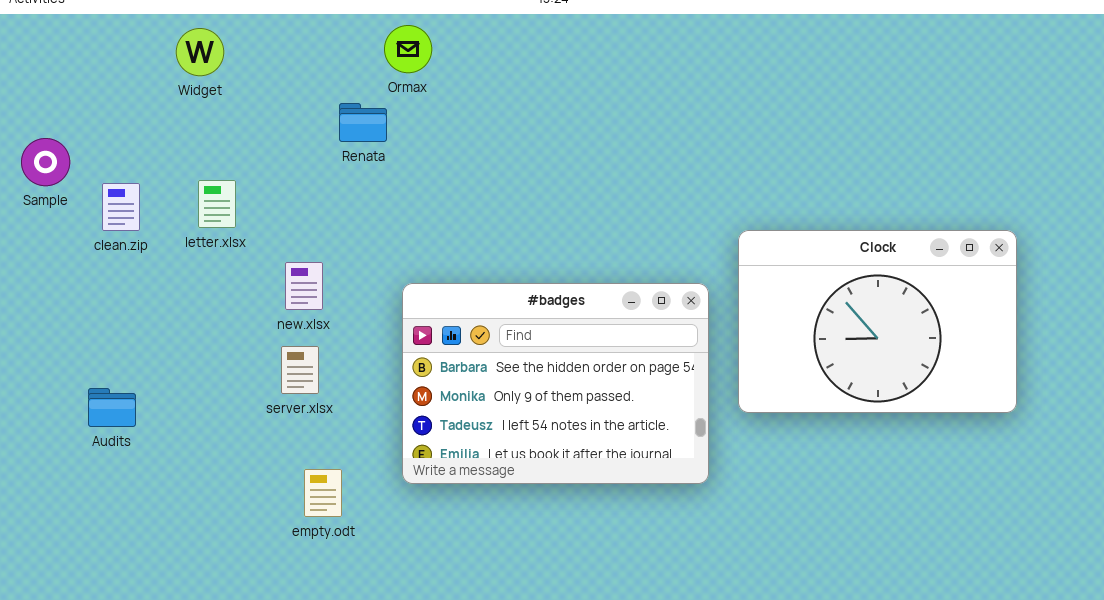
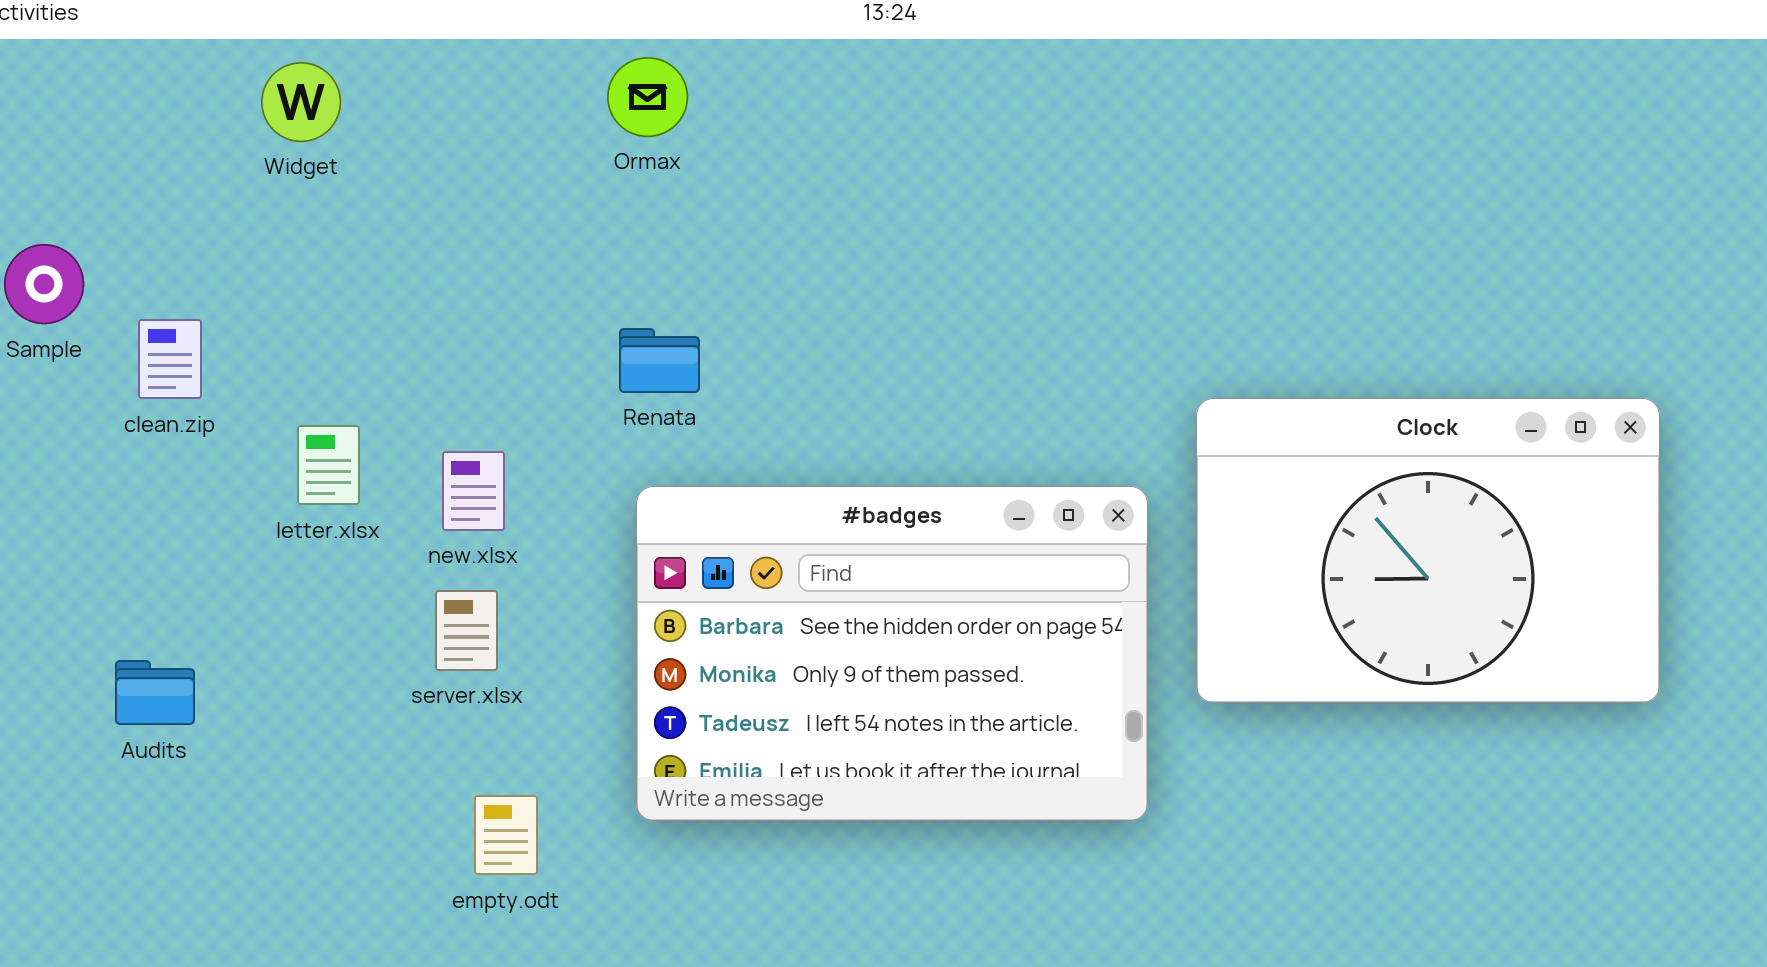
Renata: [339,103,387,142] -> [619,328,700,393], moved
letter.xlsx: [198,180,236,228] -> [297,425,360,505], moved

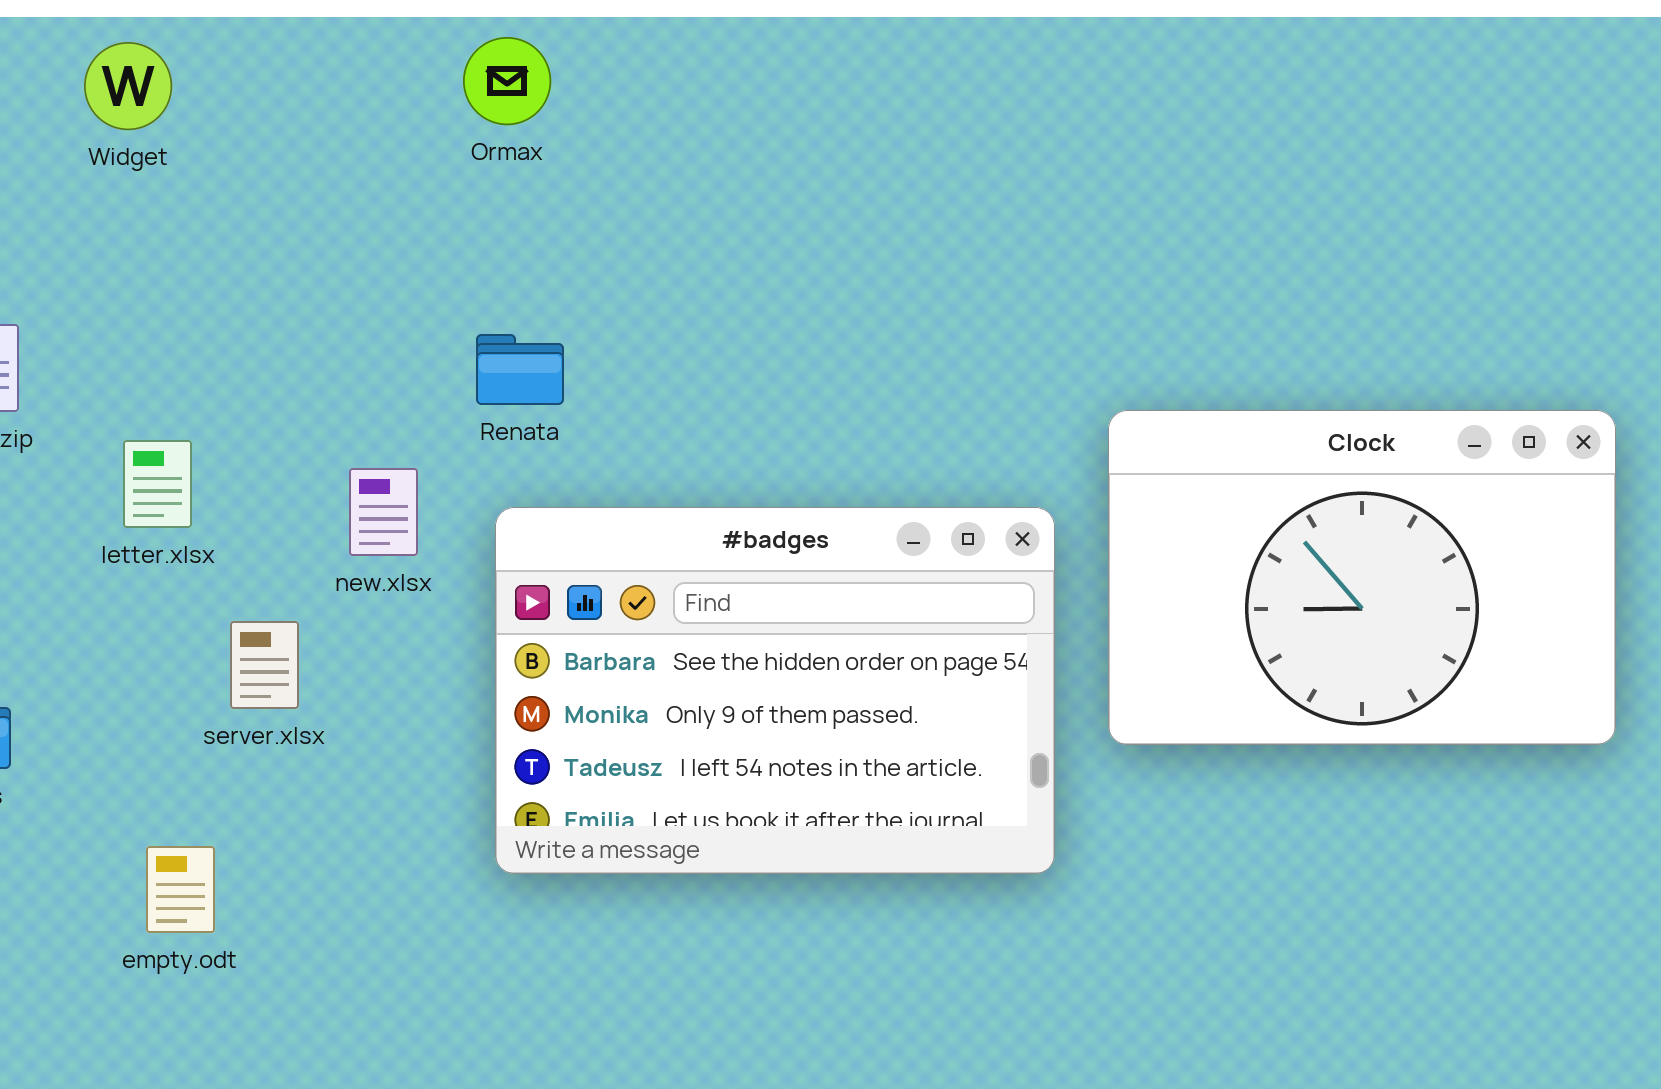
new.xlsx: [442,451,505,531] -> [349,468,418,556], moved
server.xlsx: [435,590,498,671] -> [230,621,299,709], moved
empty.odt: [474,795,538,875] -> [146,846,215,933], moved

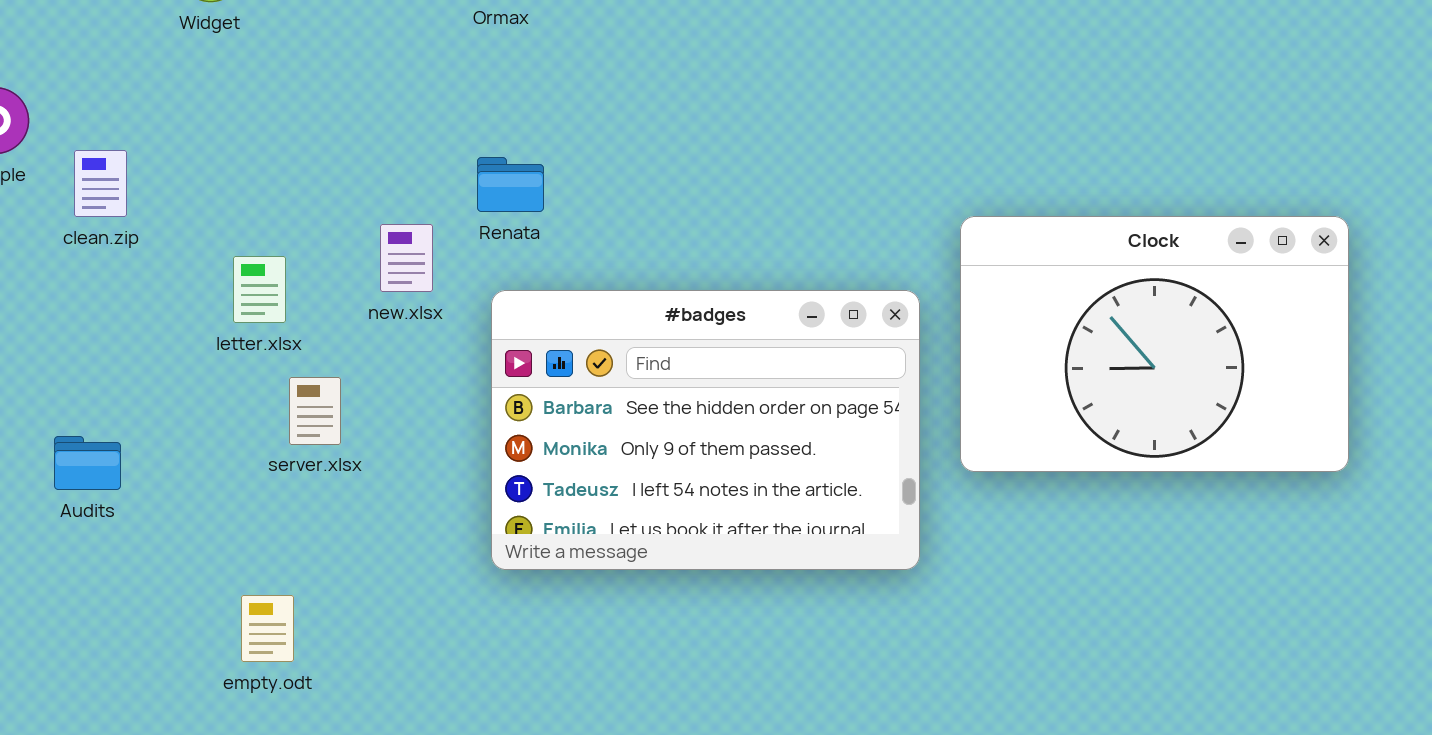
letter.xlsx: [123,440,192,528] -> [233,256,286,323], moved
new.xlsx: [349,468,418,556] -> [380,224,433,292], moved
empty.odt: [146,846,215,933] -> [241,595,294,662], moved

